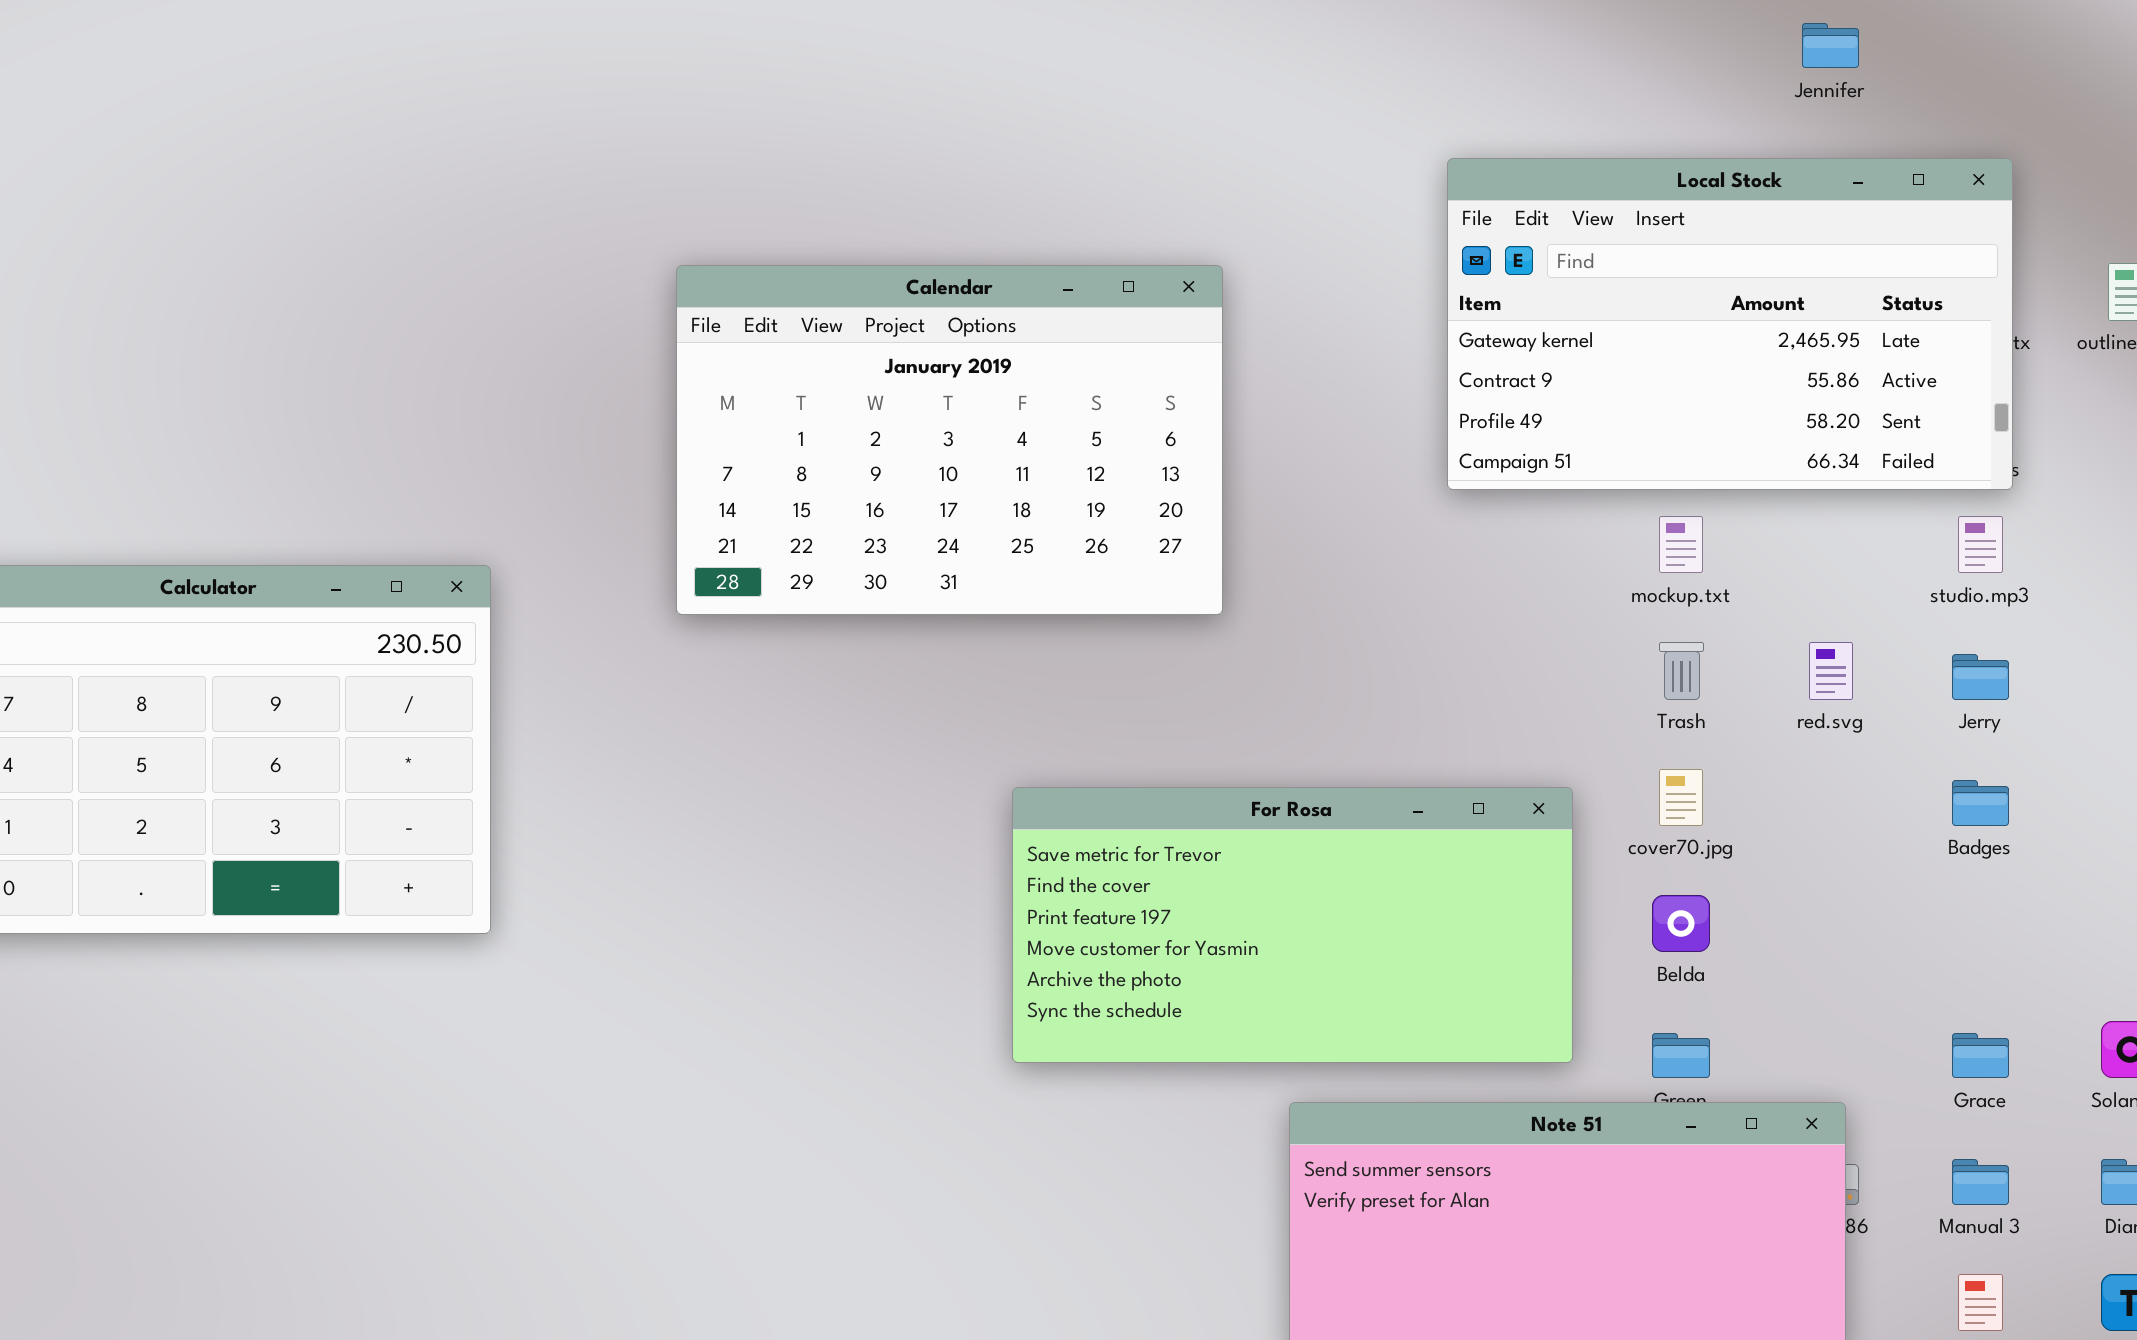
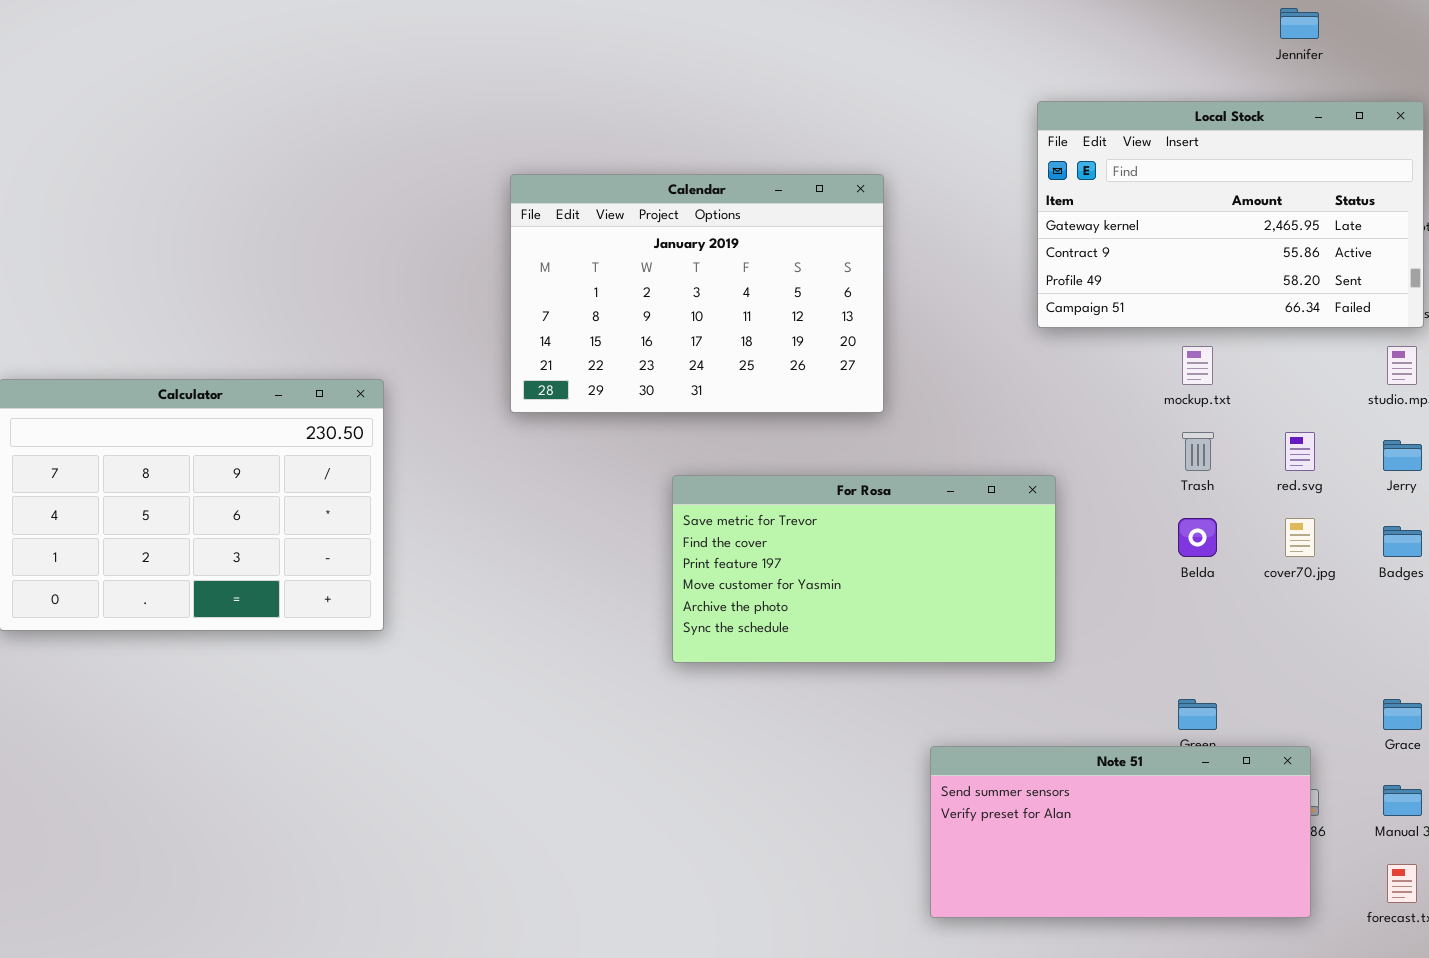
cover70.jpg: [1659,769,1703,826] -> [1285,518,1315,557], moved
For Rosa: [1012,787,1573,1063] -> [672,475,1056,663], moved
Belda: [1652,895,1710,952] -> [1178,518,1217,557], moved

